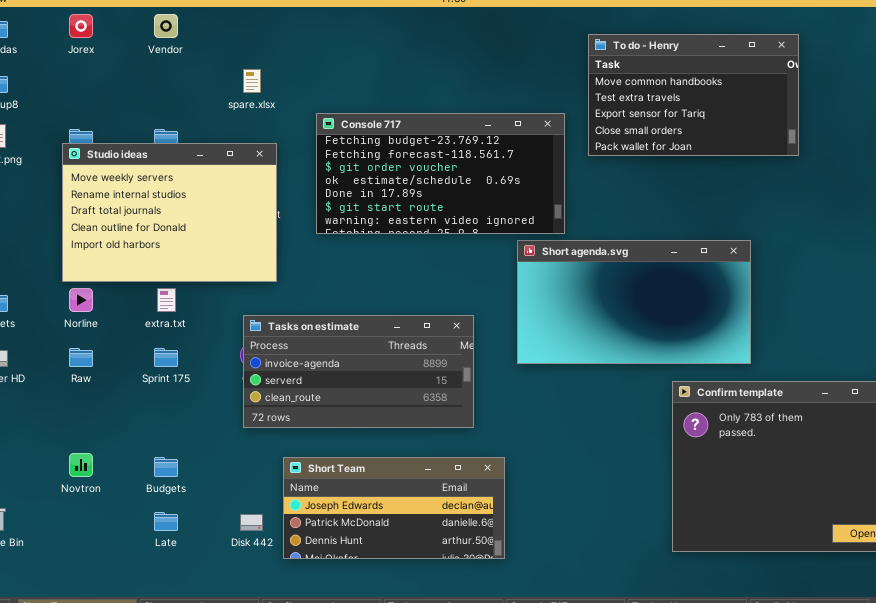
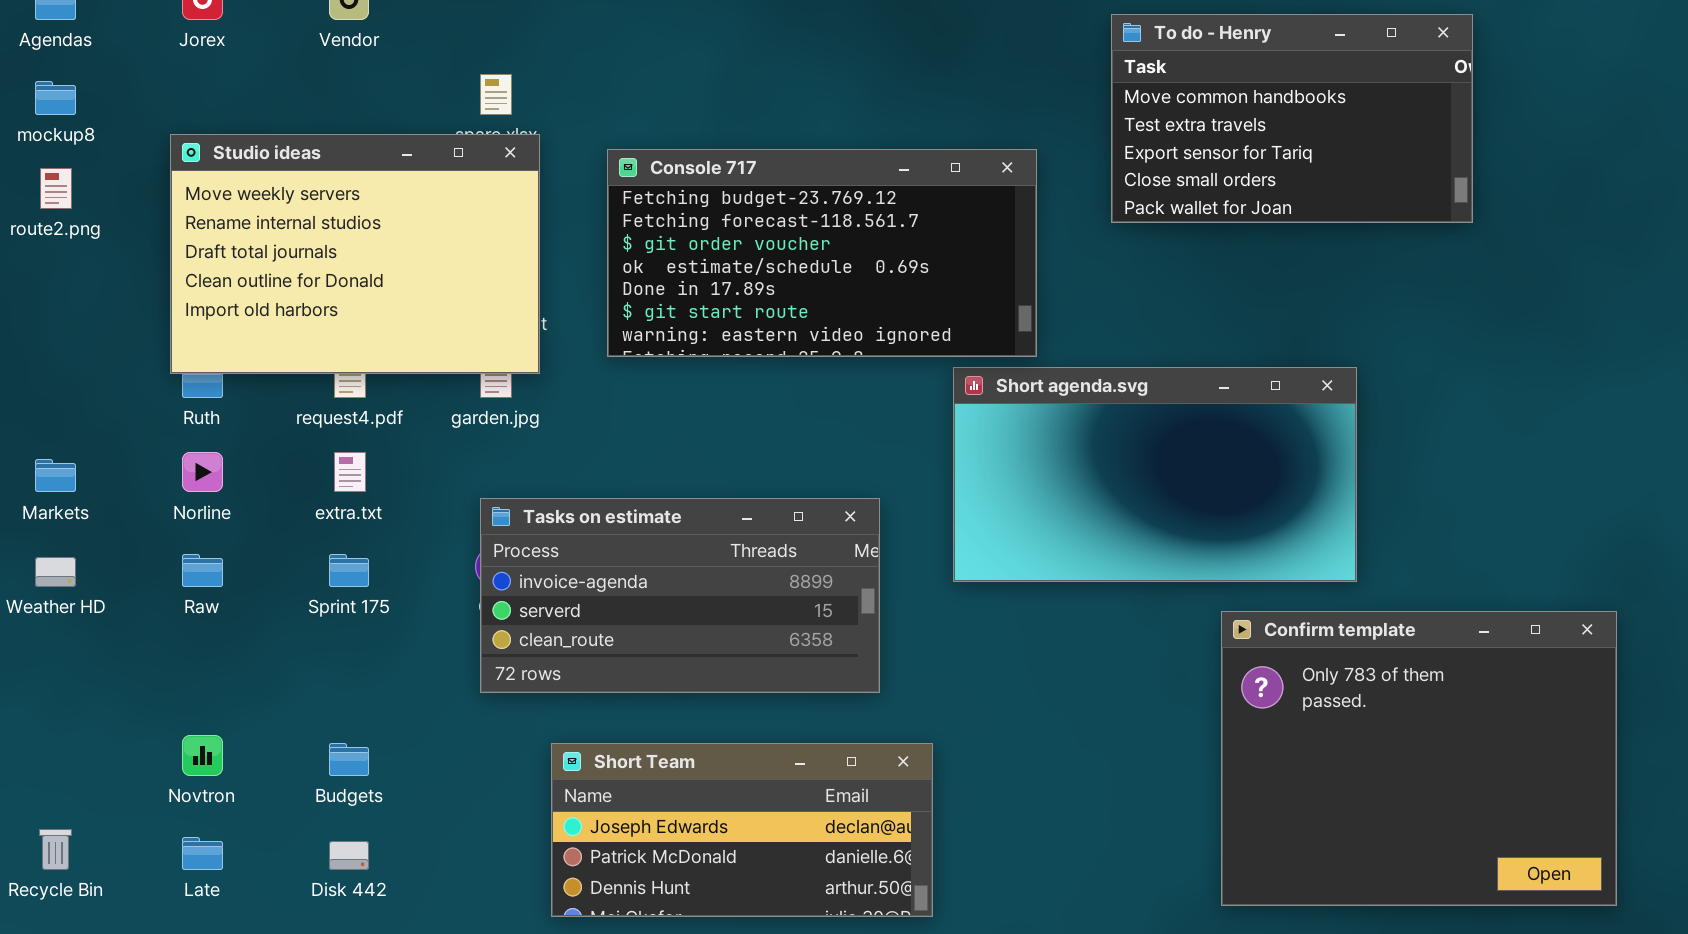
To do - Henry: [588,34,799,156] -> [1111,14,1473,223], moved
Studio ideas: [62,143,277,282] -> [170,134,540,374], moved
Late: [154,512,178,531] -> [182,837,223,870], moved
Disk 442: [240,514,263,531] -> [329,841,369,870], moved

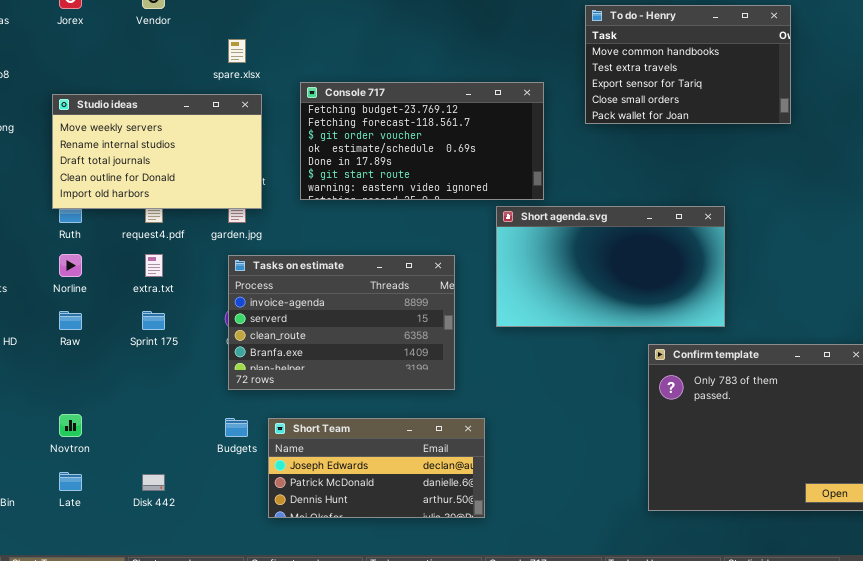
Studio ideas: [170,134,540,374] -> [52,94,262,209], resized
Tasks on estimate: [480,498,880,693] -> [228,255,455,390], resized
Budgets: [329,743,369,776] -> [225,418,248,437], moved

